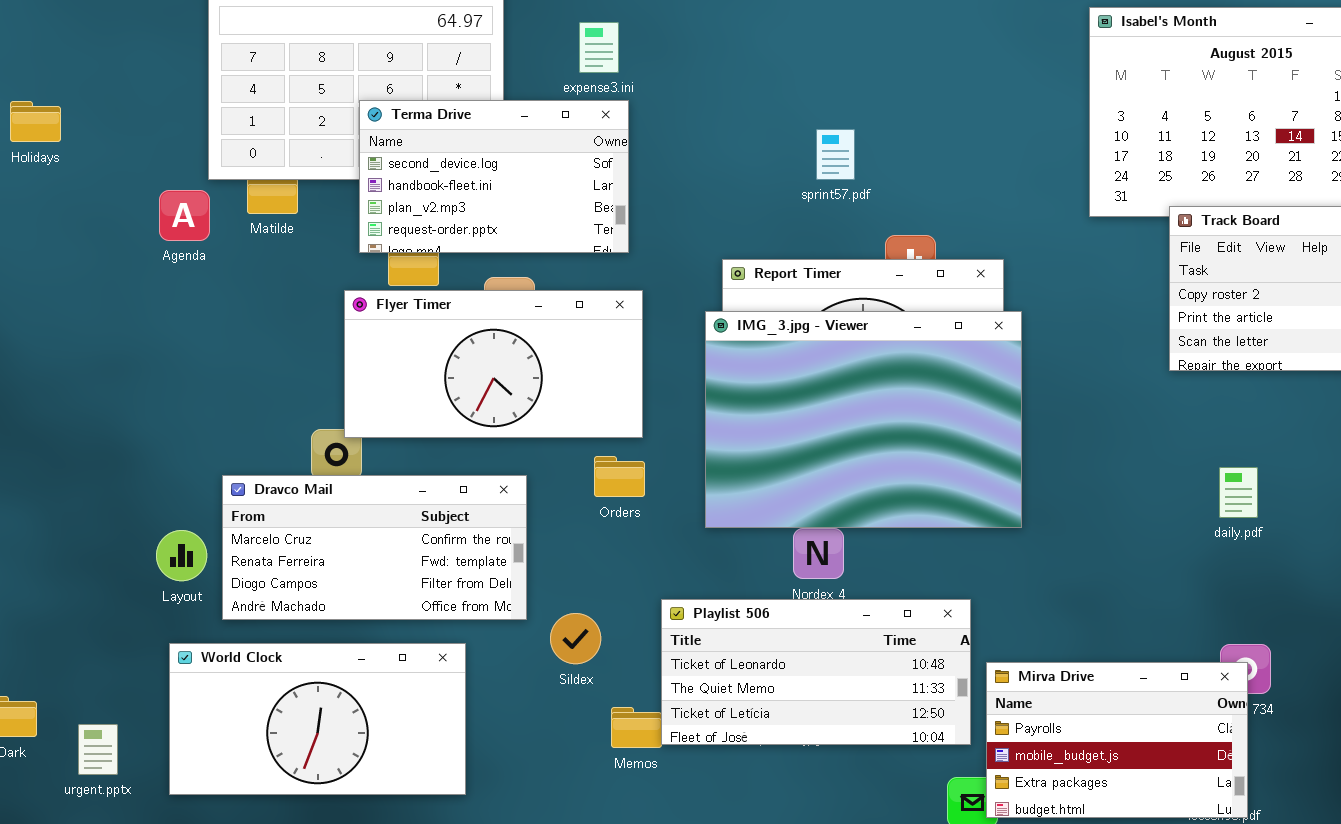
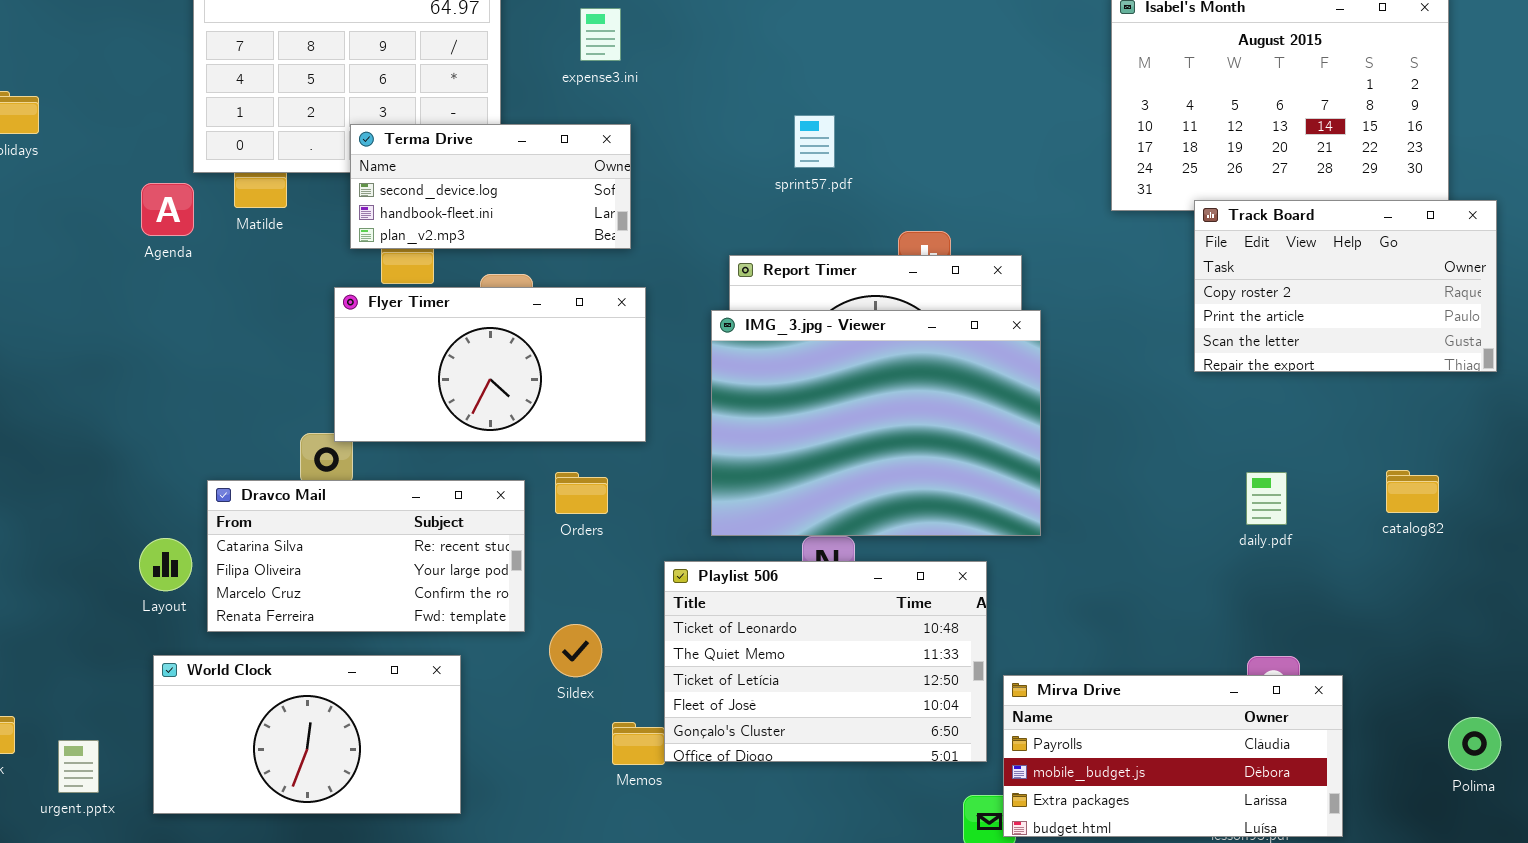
Terma Drive: [359,100,629,253] -> [350,124,631,249], resized
sprint57.pdf: [816,129,855,180] -> [794,115,835,168], moved
Orders: [594,456,645,497] -> [555,472,608,514], moved
Dravco Mail: [222,475,527,620] -> [207,480,525,632], scrolled up 2 rows
Playlist 506: [661,599,971,745] -> [664,561,987,762], resized
Mirva Drive: [986,662,1248,818] -> [1003,675,1343,837], resized

